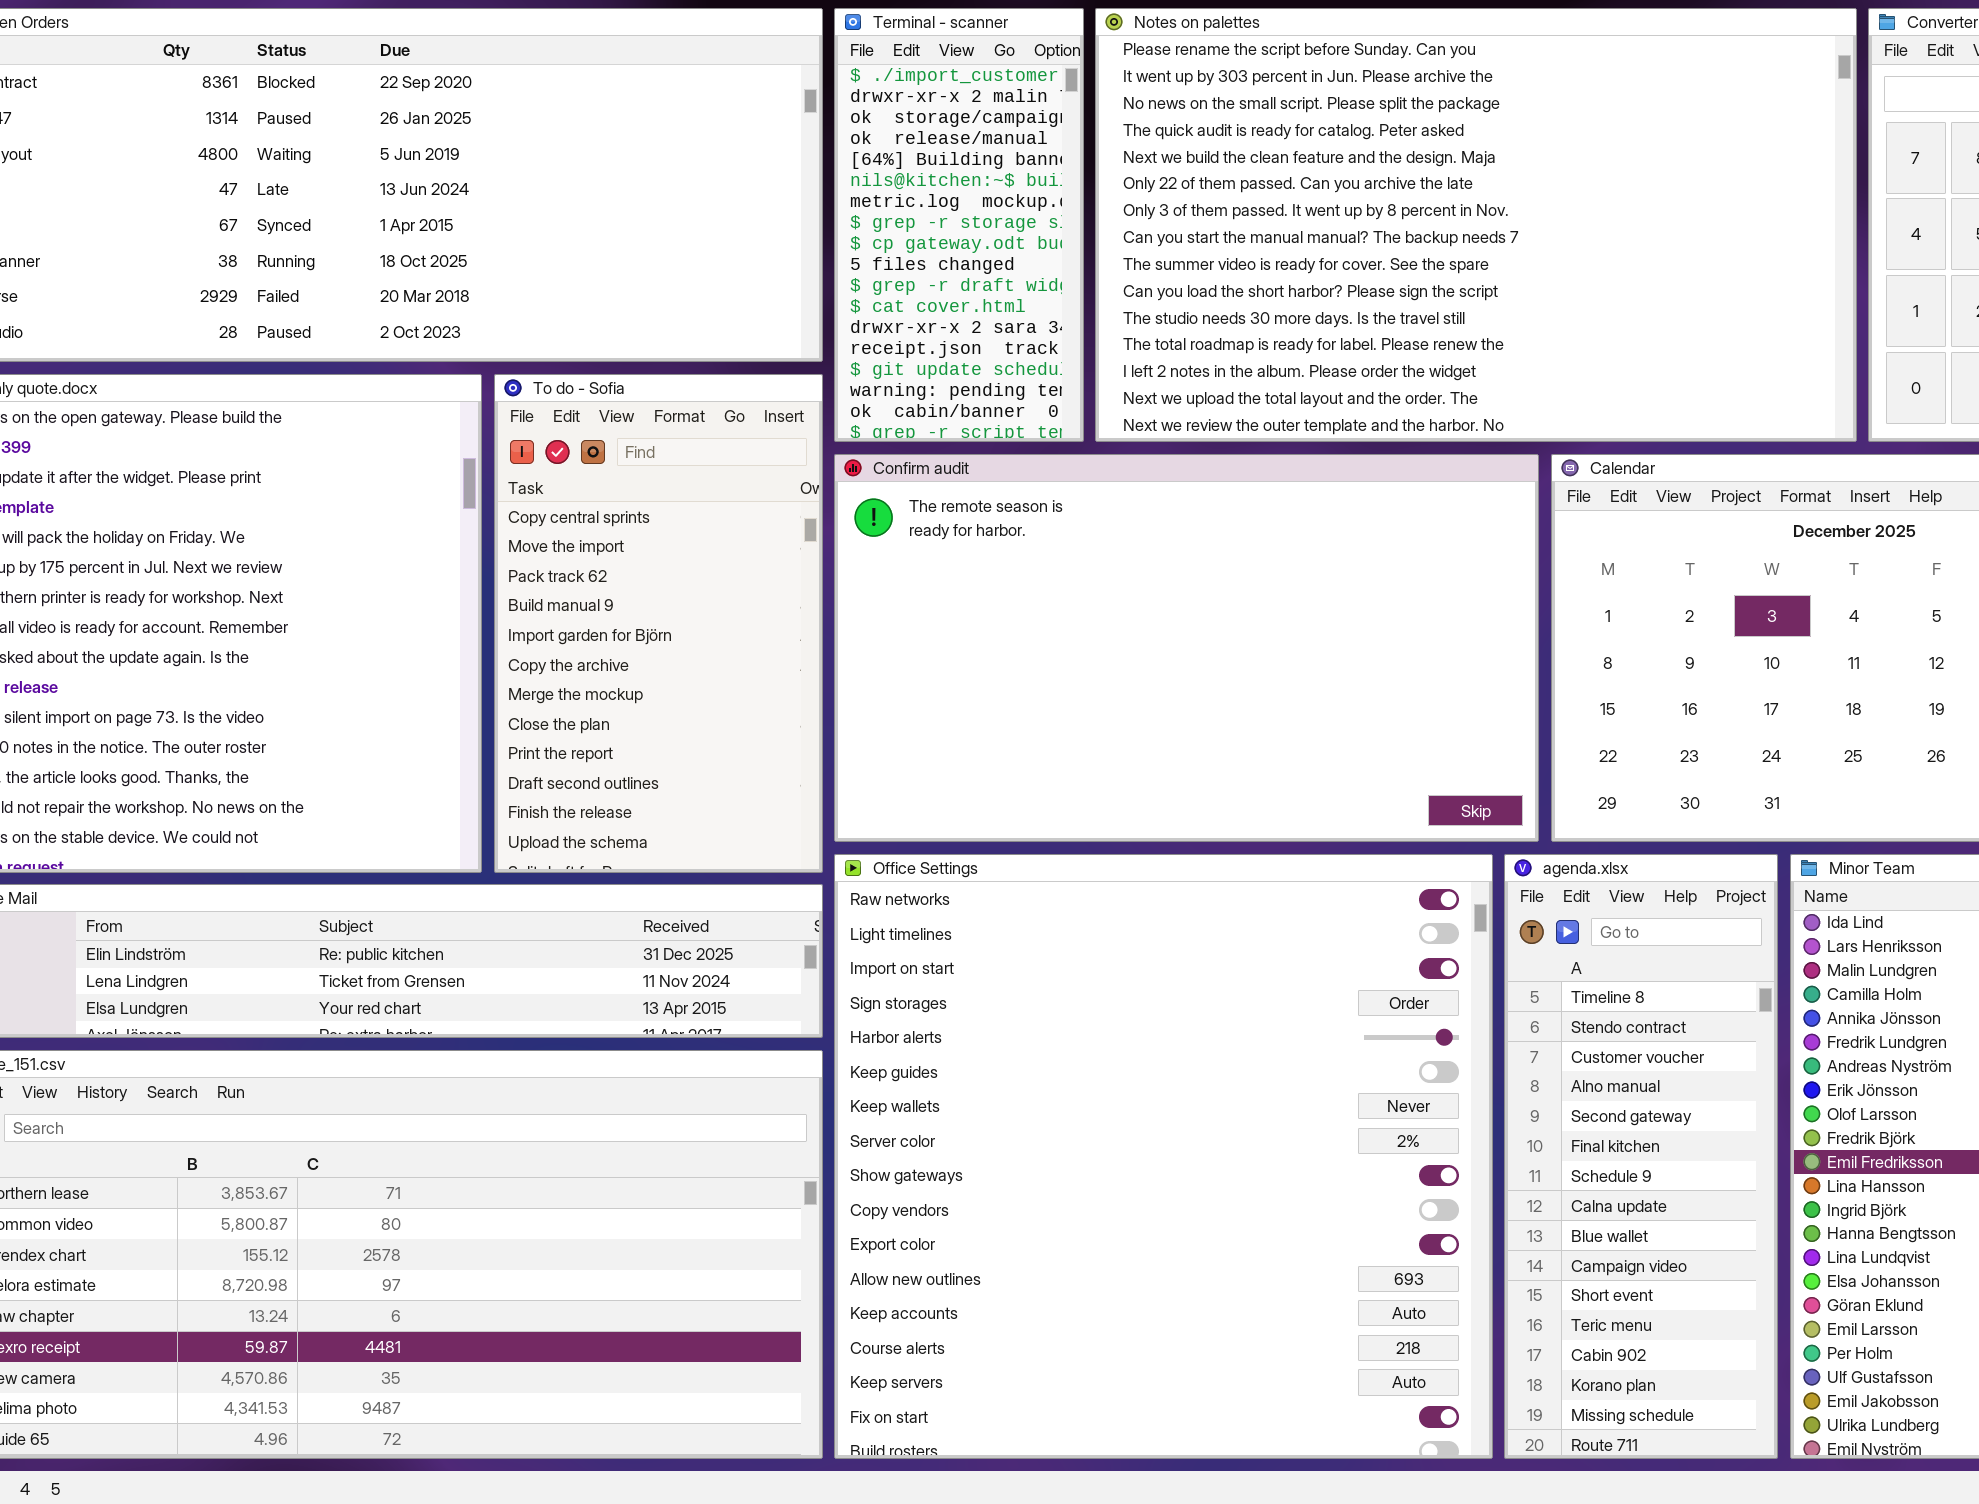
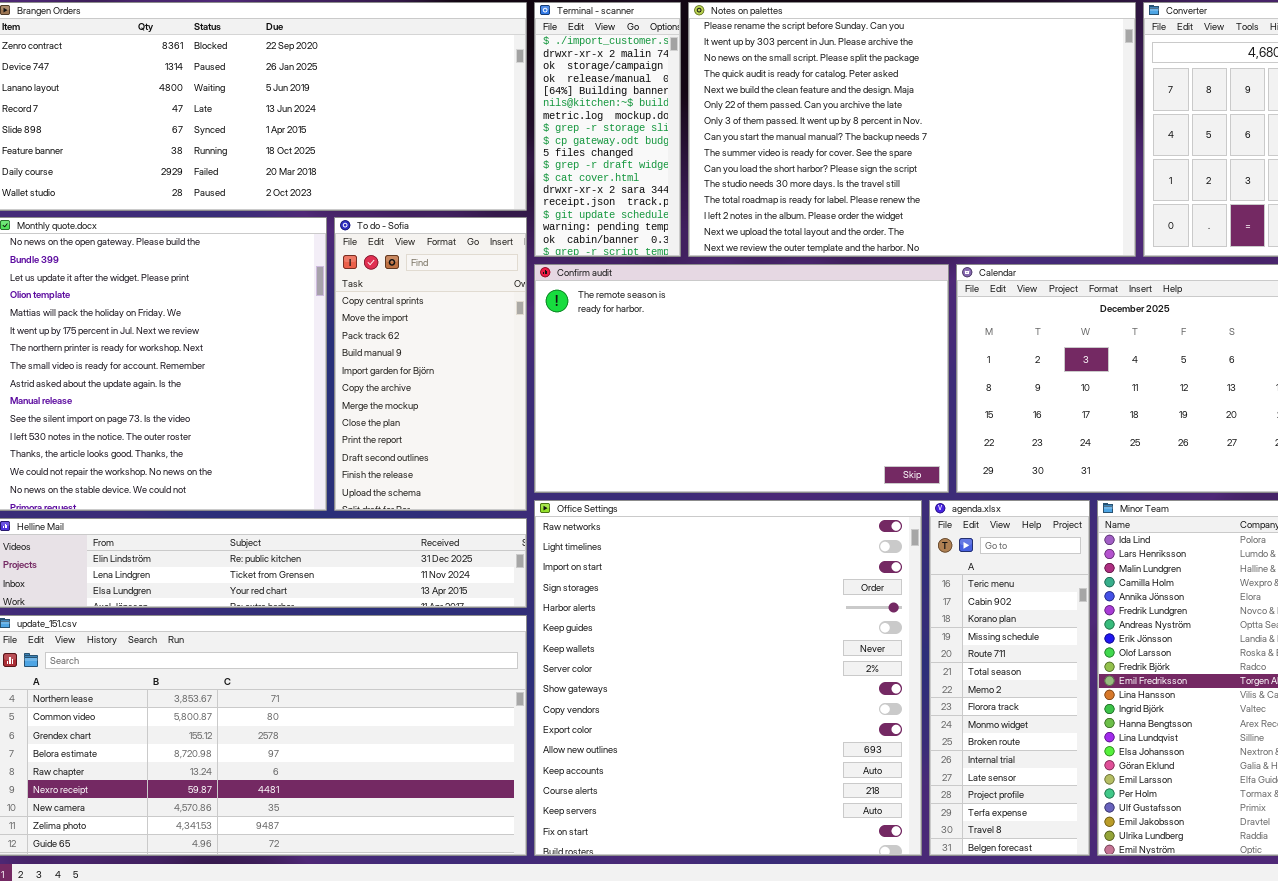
agenda.xlsx: [1504,854,1778,1459] -> [929,500,1090,856], scrolled down 11 rows

